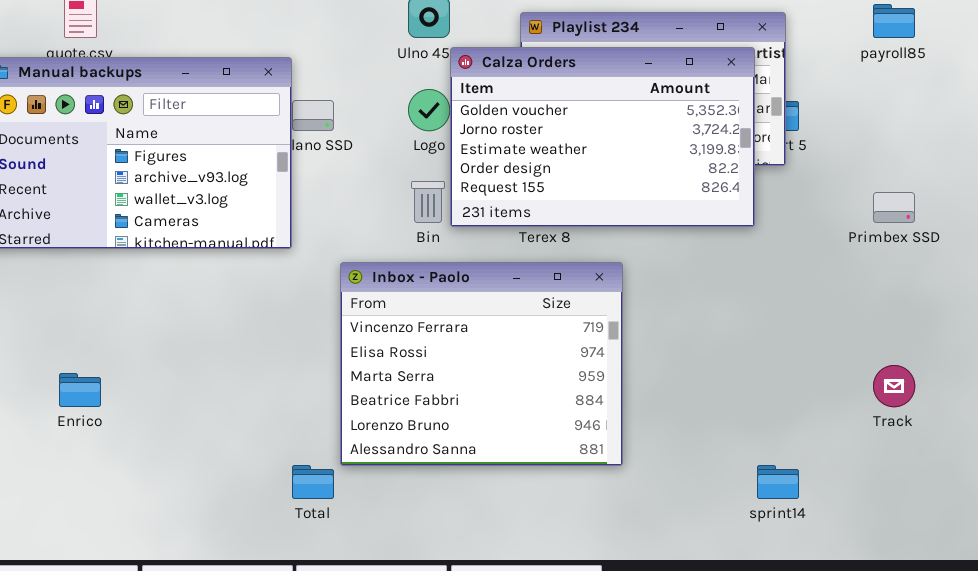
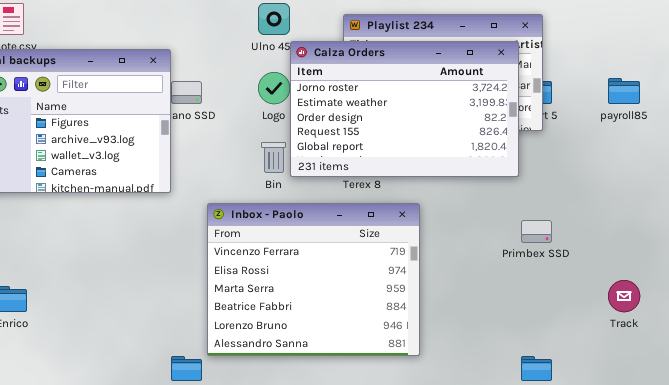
payroll85: [873,4,915,38] -> [608,78,640,104], moved
Calza Orders: [450,47,755,227] -> [290,41,519,177], scrolled down 1 row
Primbex SSD: [873,192,915,223] -> [521,220,552,243], moved

